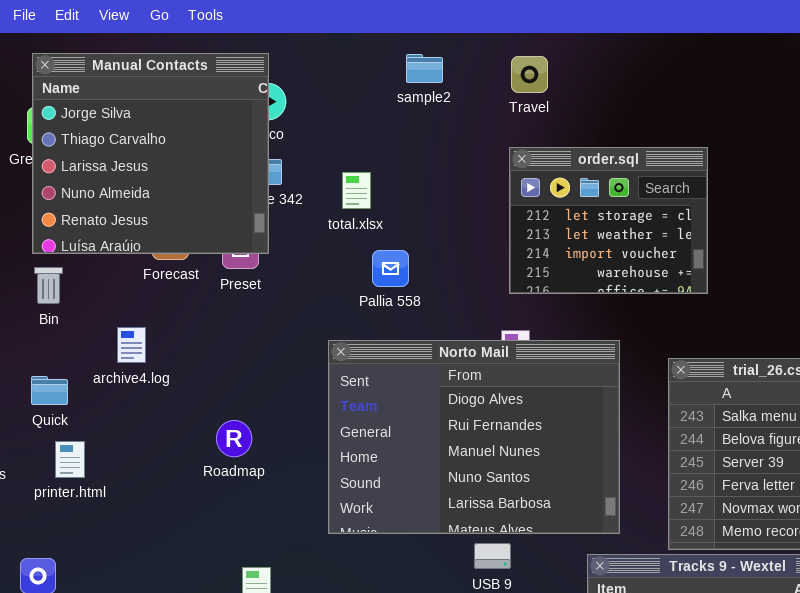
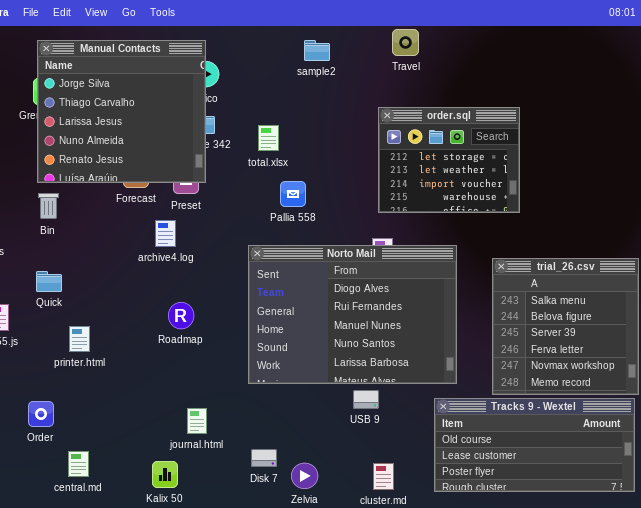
Travel: [511,56,548,93] -> [392,29,419,56], moved
archive4.log: [117,327,146,363] -> [155,220,176,247], moved
printer.html: [55,441,85,478] -> [69,326,90,352], moved

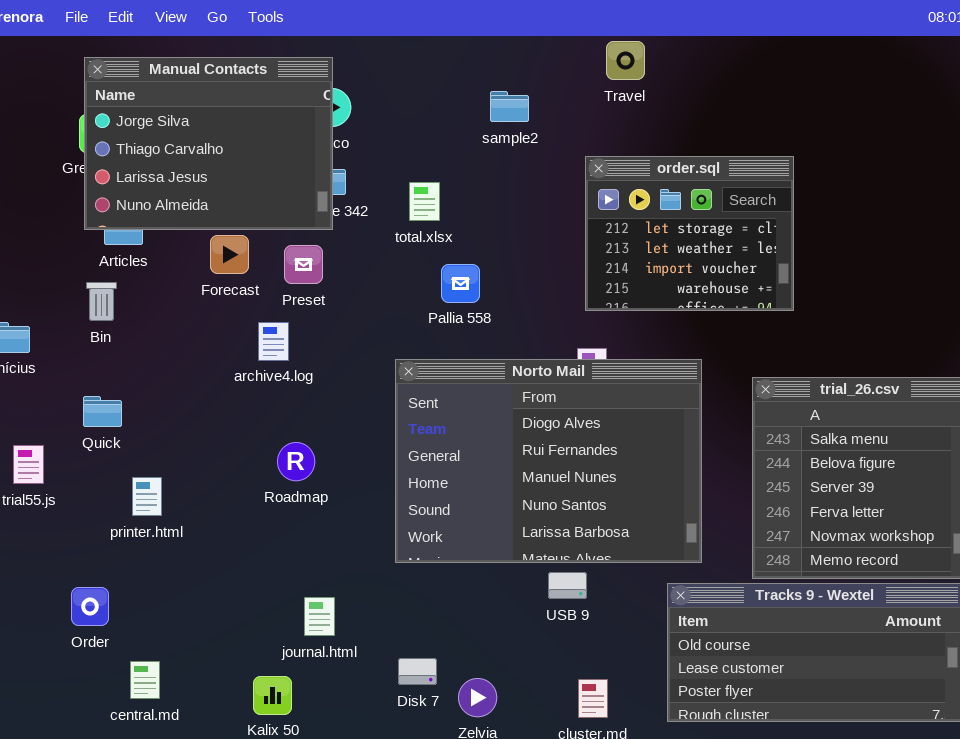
Manual Contacts: [37,40,206,183] -> [84,57,333,230], resized
sample2: [304,40,330,61] -> [490,91,529,122], moved

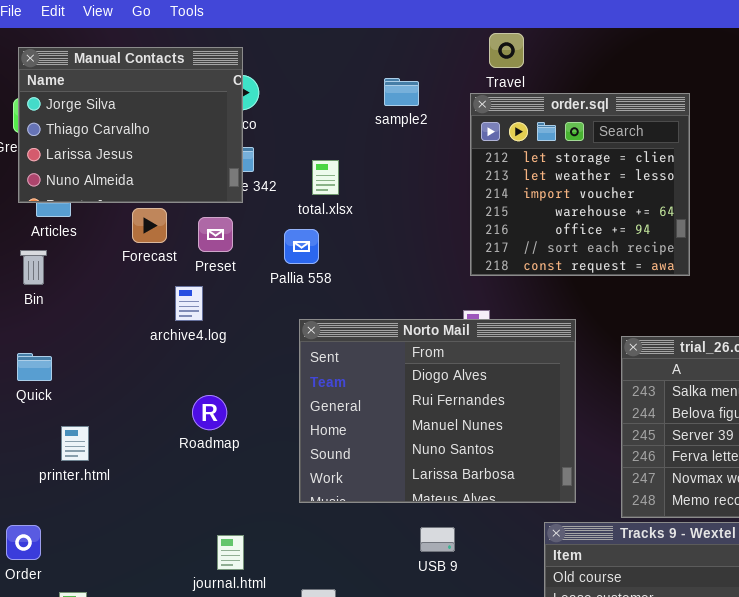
order.sql: [585,156,794,311] -> [470,93,690,276], resized
Pallia 558: [441,264,480,303] -> [284,229,319,264], moved
USB 9: [548,572,587,599] -> [420,527,455,552], moved

